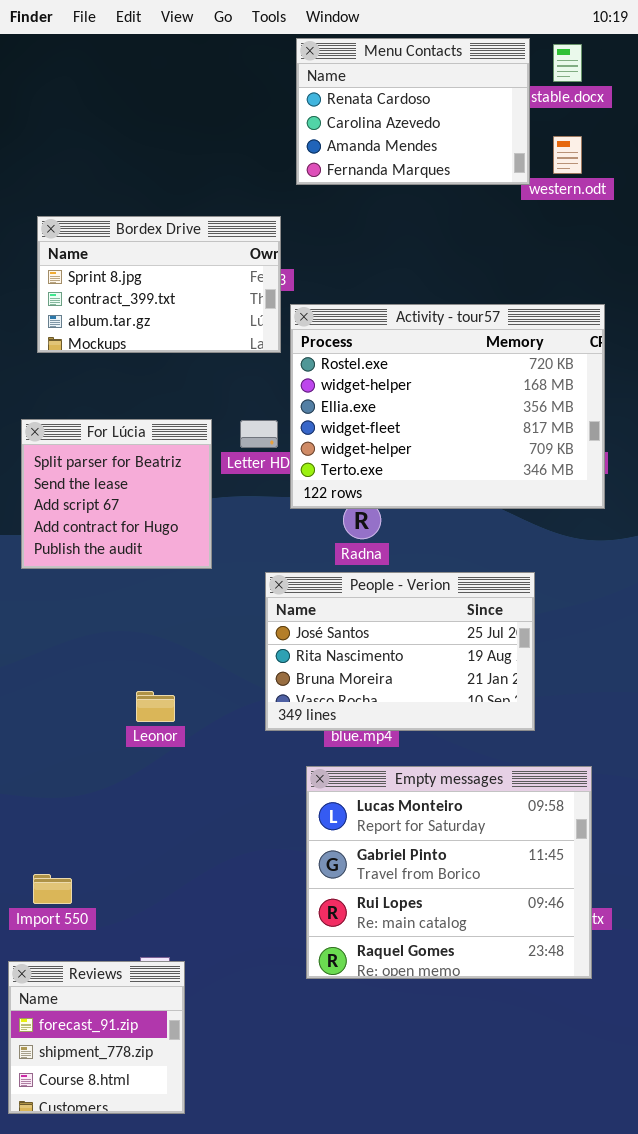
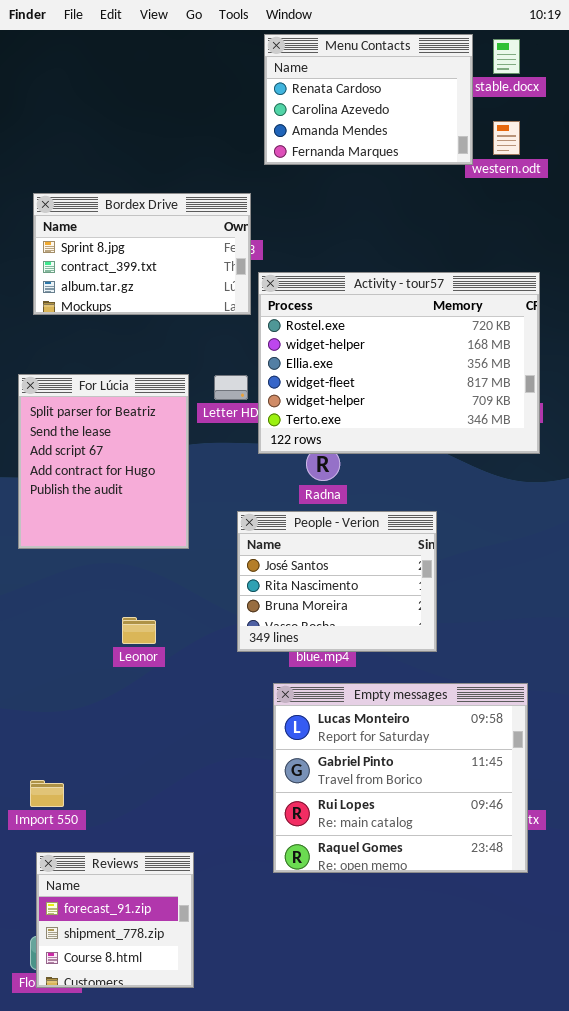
For Lúcia: [21,419,212,569] -> [18,374,189,549], resized
People - Verion: [265,572,535,731] -> [237,511,437,652], resized
Reviews: [8,961,185,1114] -> [36,852,194,988], moved

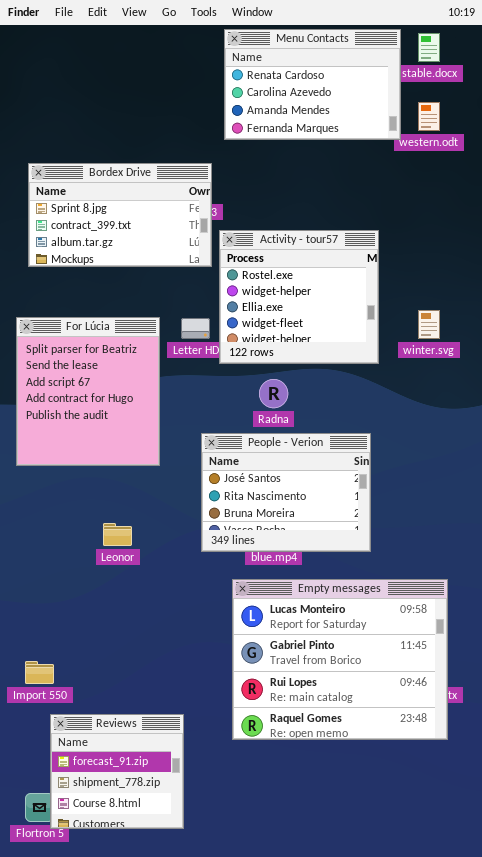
Activity - tour57: [258,272,540,454] -> [219,230,379,364], resized
Reviews: [36,852,194,988] -> [50,714,184,829], moved

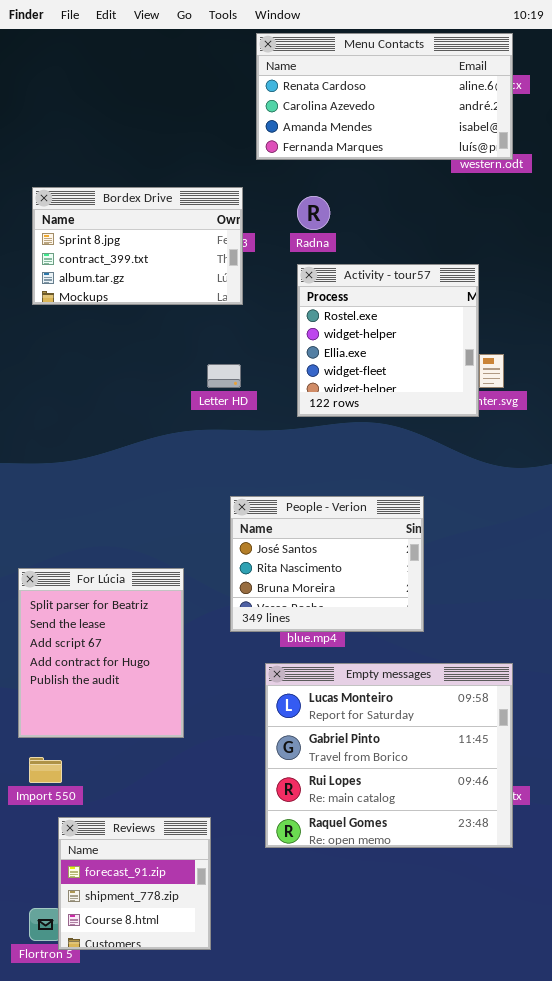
Menu Contacts: [224,29,401,140] -> [256,33,513,160], resized
Activity - tour57: [219,230,379,364] -> [297,264,479,417], moved
For Lúcia: [16,317,160,466] -> [18,568,184,738], moved
Radna: [259,379,288,408] -> [297,196,330,230], moved

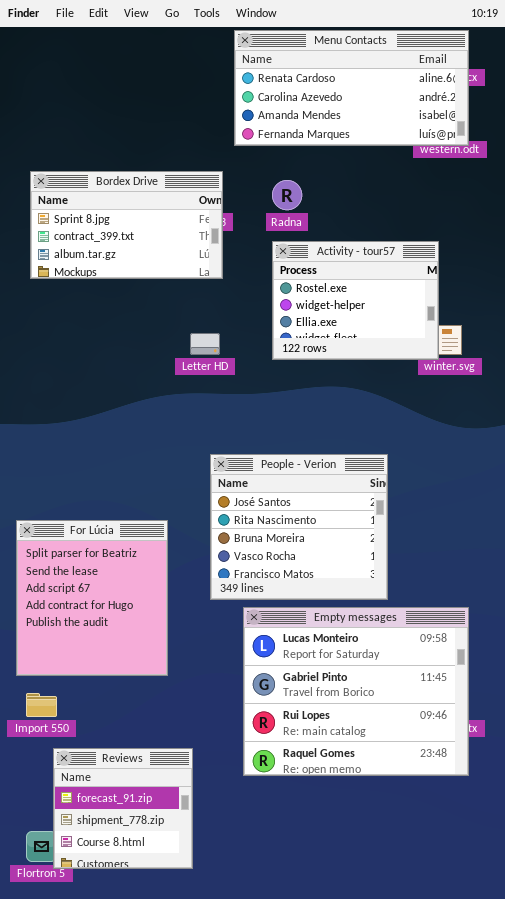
Activity - tour57: [297,264,479,417] -> [272,241,439,360], resized
People - Verion: [230,496,424,632] -> [210,454,388,600], resized

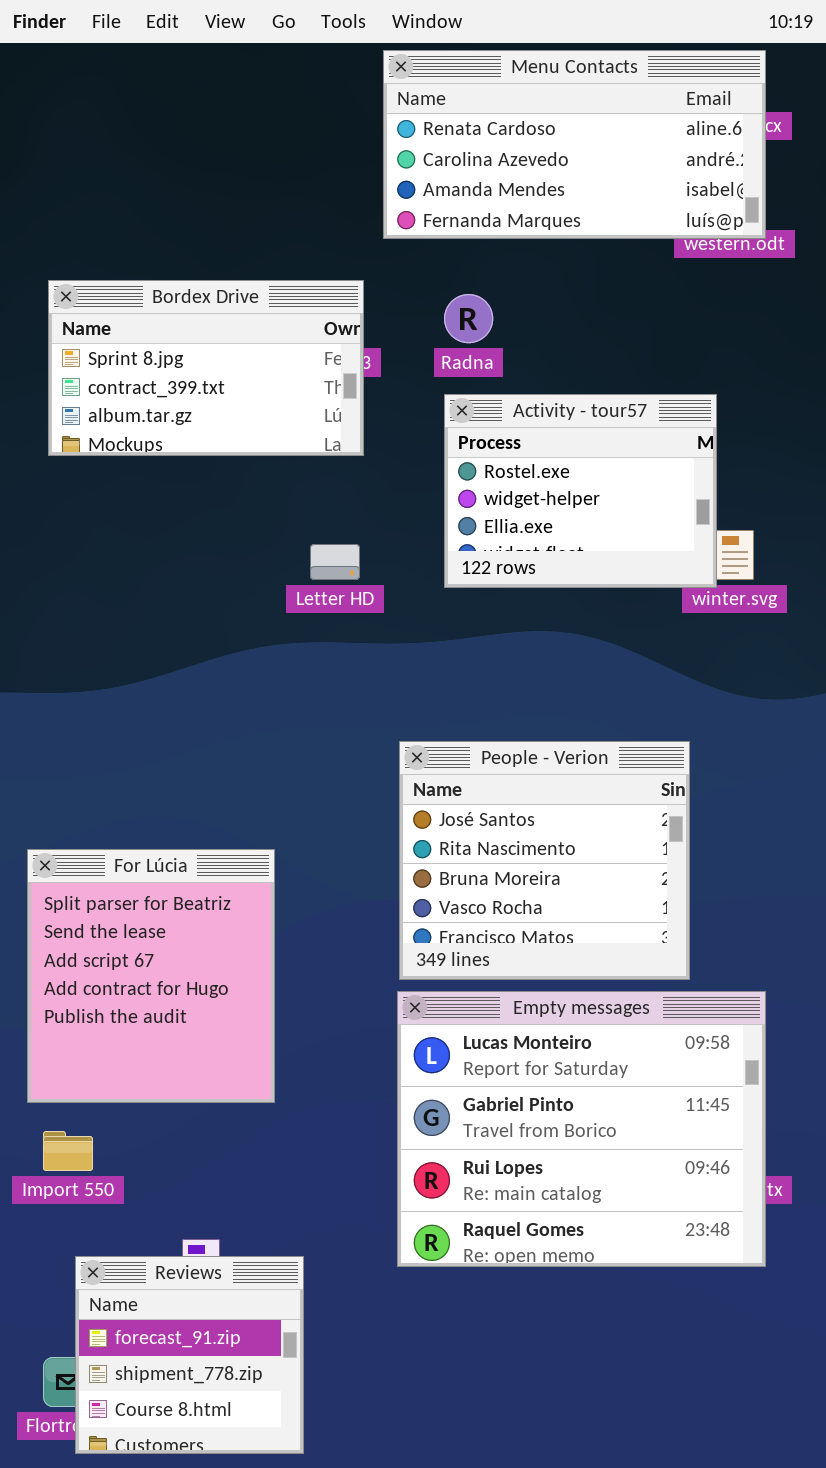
People - Verion: [210,454,388,600] -> [399,741,690,980], moved
Reviews: [53,748,193,869] -> [75,1256,304,1454], moved

